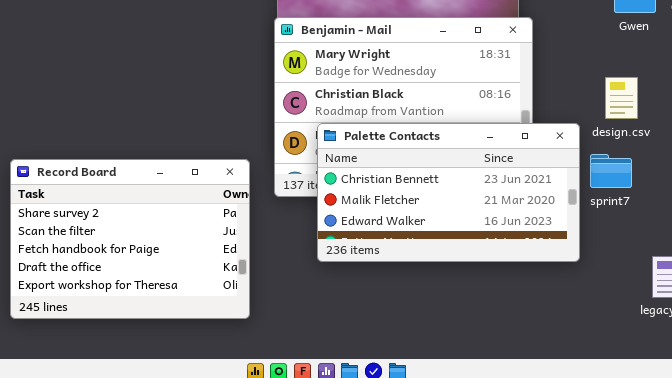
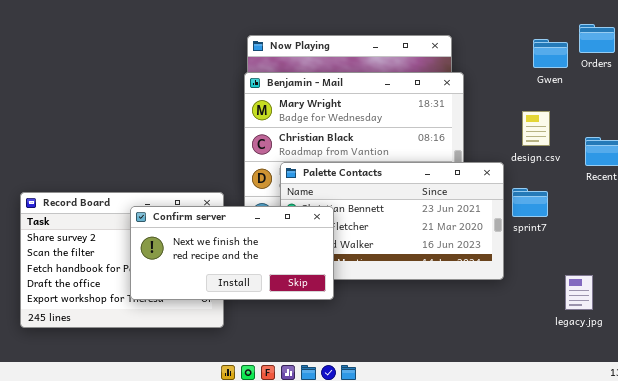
design.csv: [605,77,638,119] -> [522,111,550,146], moved
Confirm server: none -> [130,206,334,300], opened

